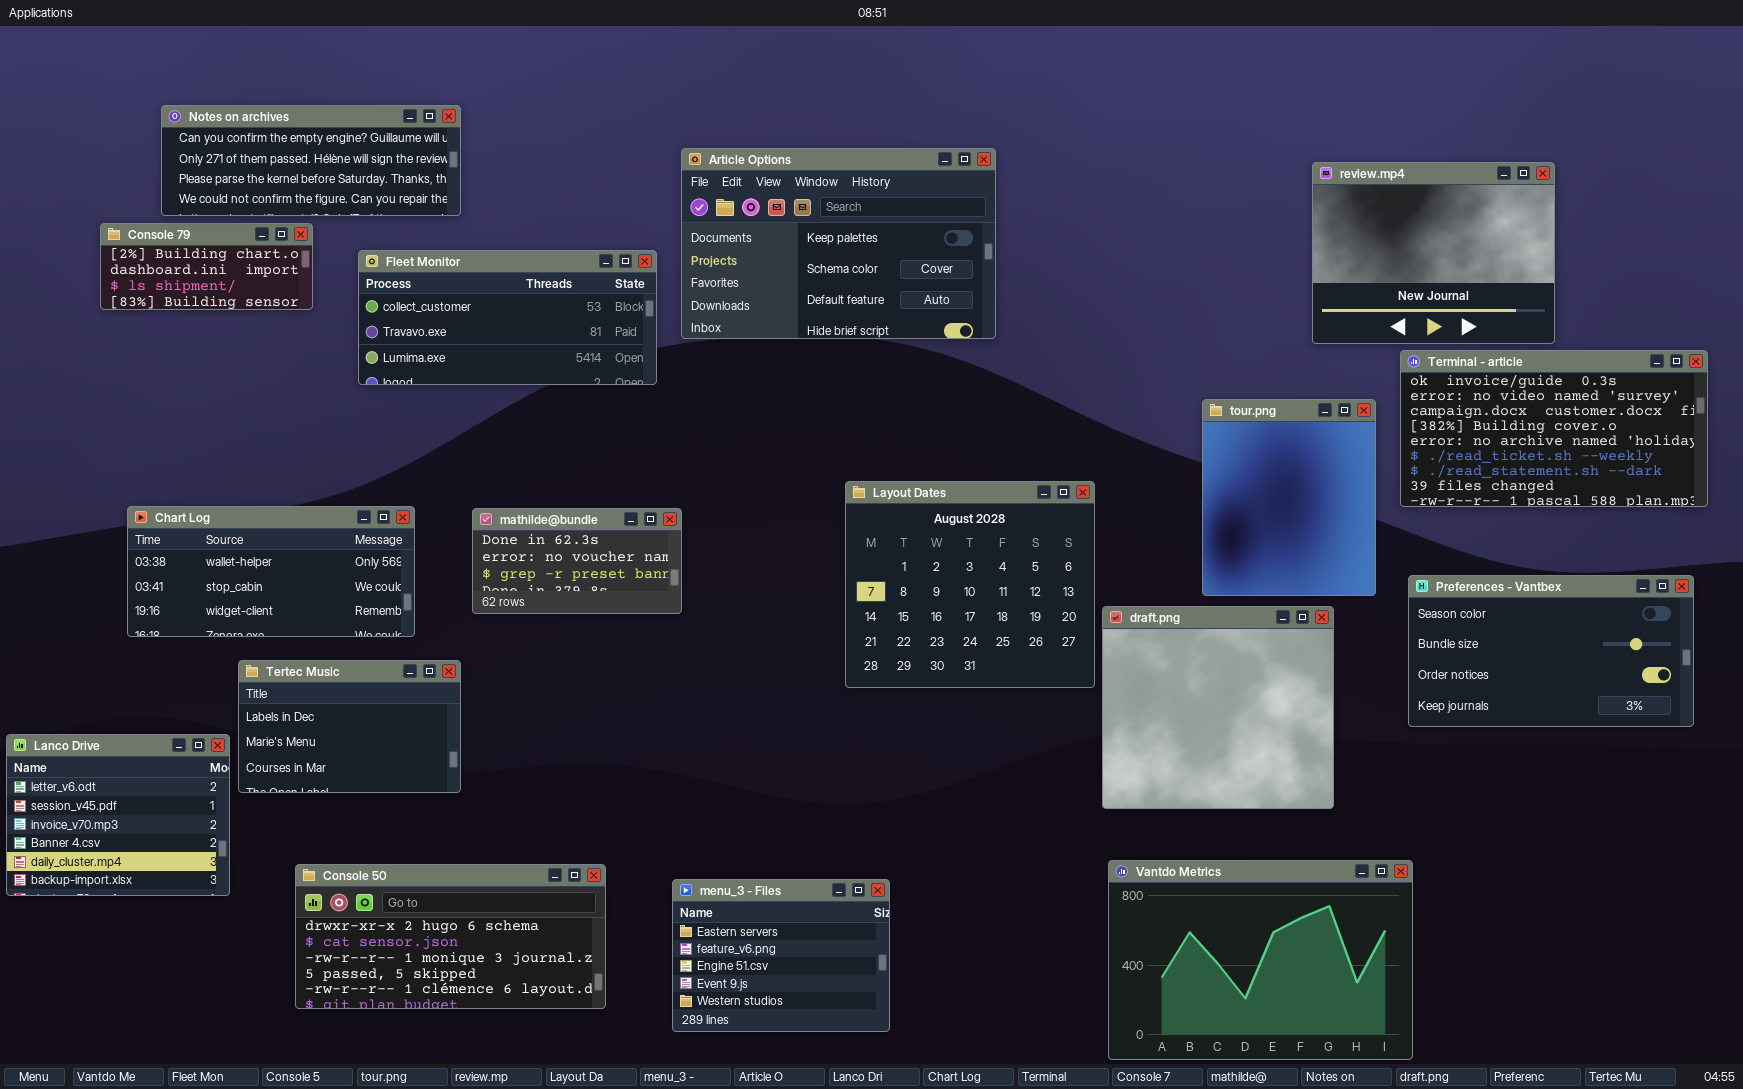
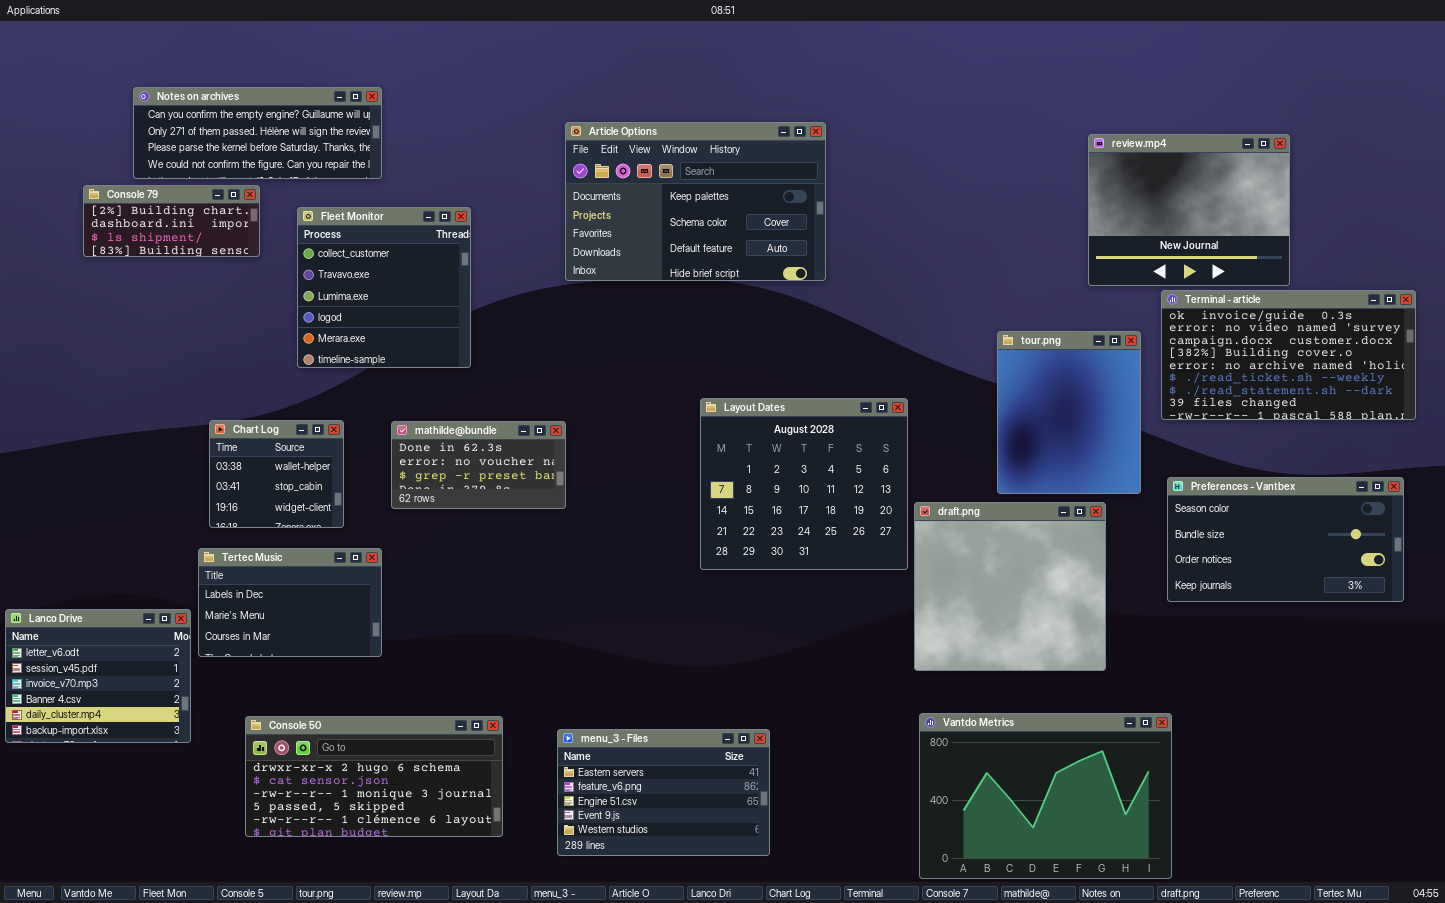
Fleet Monitor: [358,250,657,385] -> [297,207,471,368], resized
Chart Log: [127,506,415,637] -> [209,420,344,528], resized
menu_3 - Files: [672,879,890,1032] -> [557,729,770,856], resized

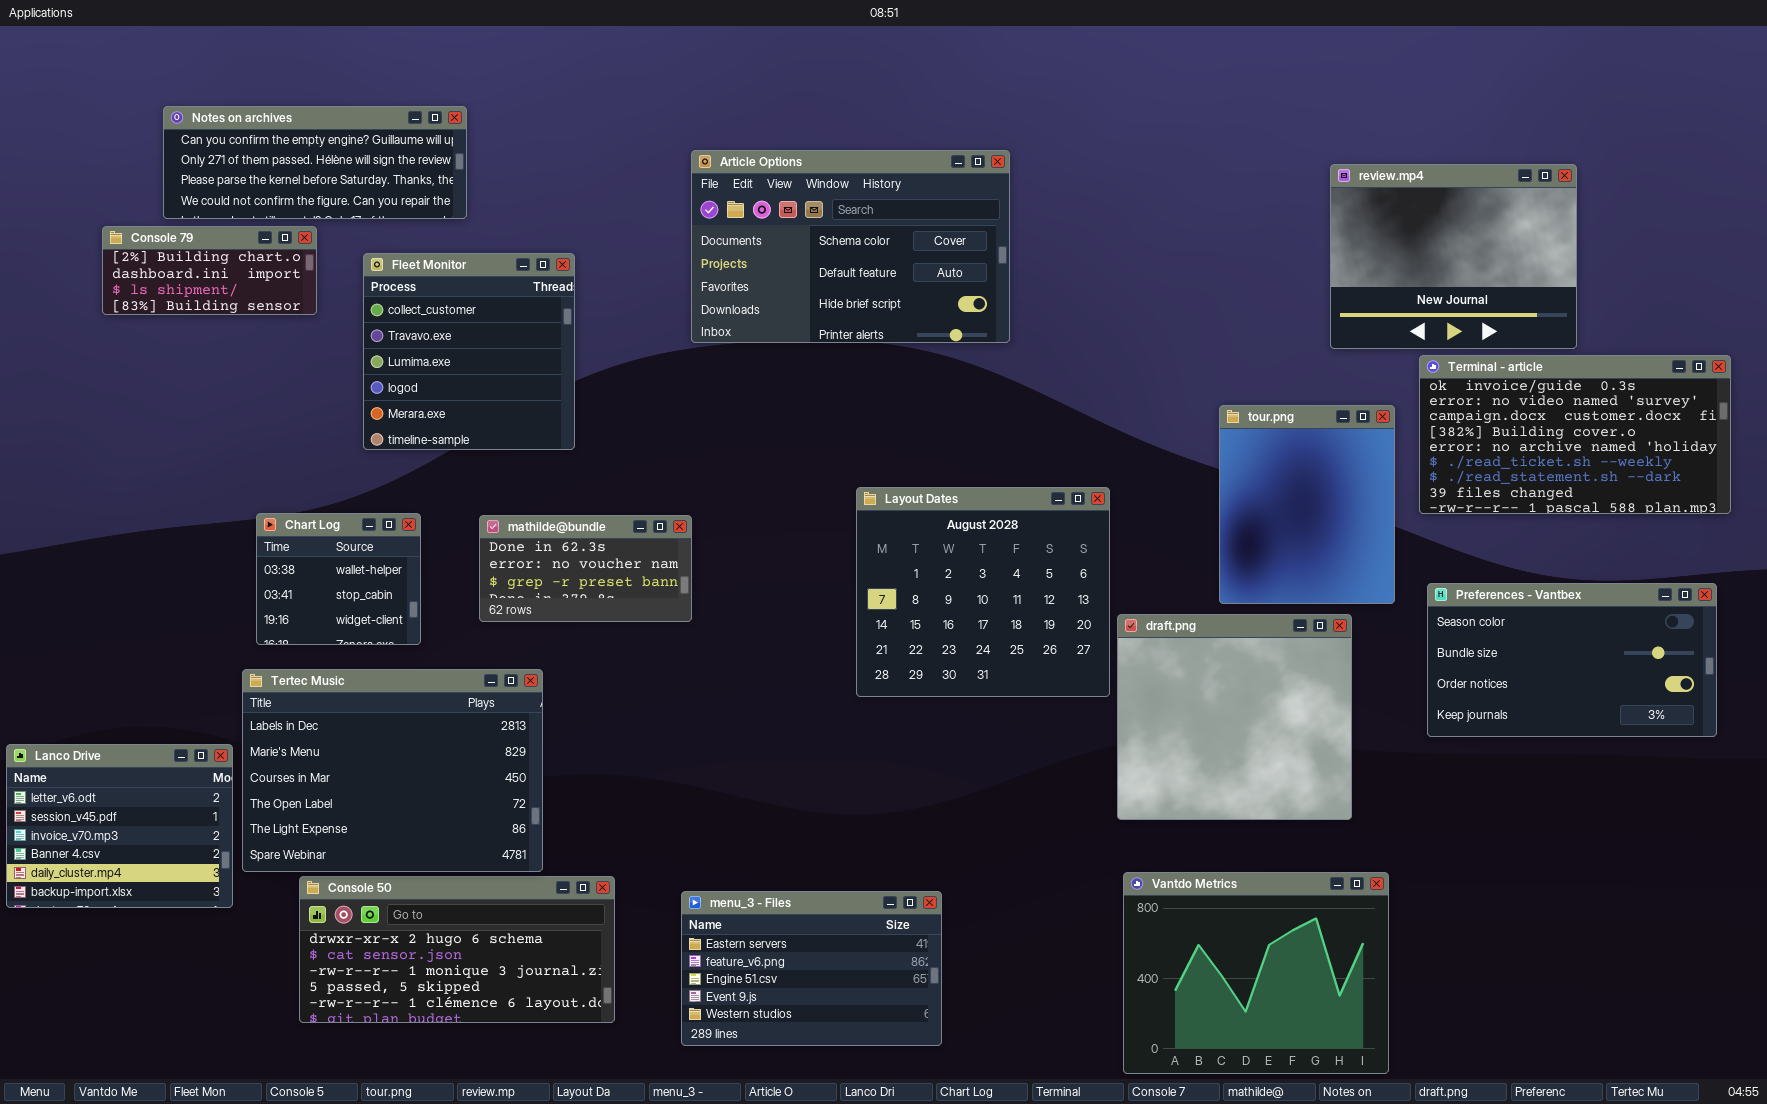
Article Options: [565,122,826,281] -> [691,150,1010,343], scrolled down 1 row
Tertec Music: [198,548,382,657] -> [242,669,543,872], resized
Vantdo Metrics: [919,713,1172,879] -> [1123,872,1389,1074], resized

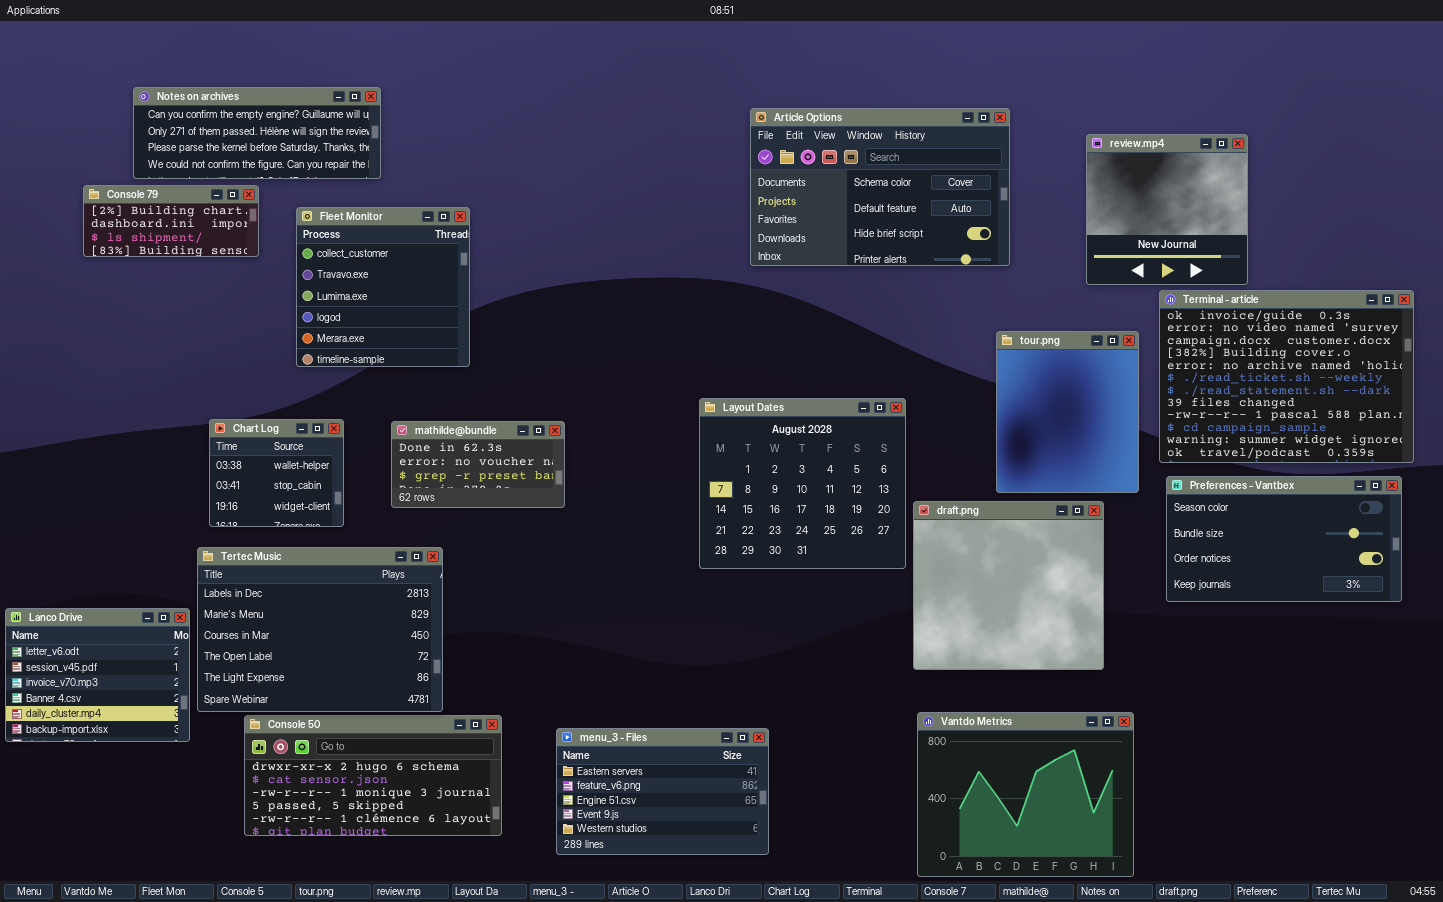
Article Options: [691,150,1010,343] -> [750,108,1010,266], moved
review.mp4: [1330,164,1577,349] -> [1086,134,1248,285], resized
Terminal - article: [1419,355,1731,514] -> [1159,290,1414,463], resized

